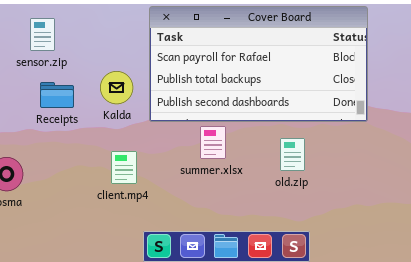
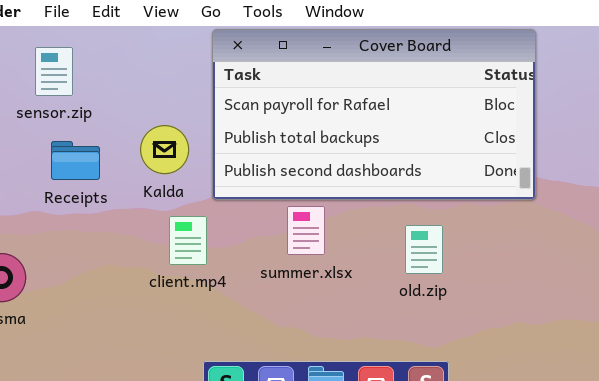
client.mp4: [111,151,137,184] -> [169,216,207,265], moved

